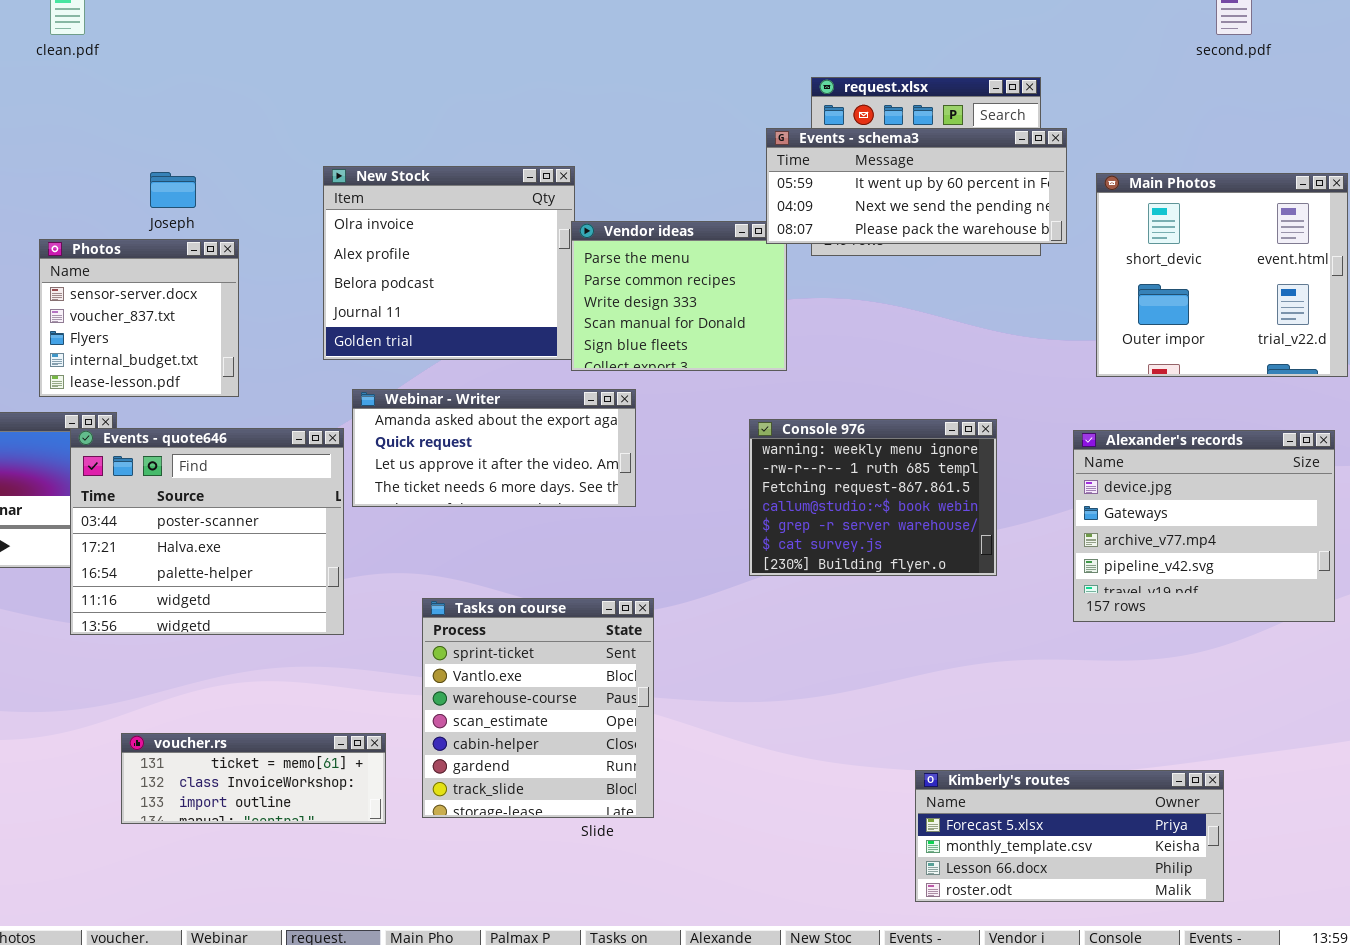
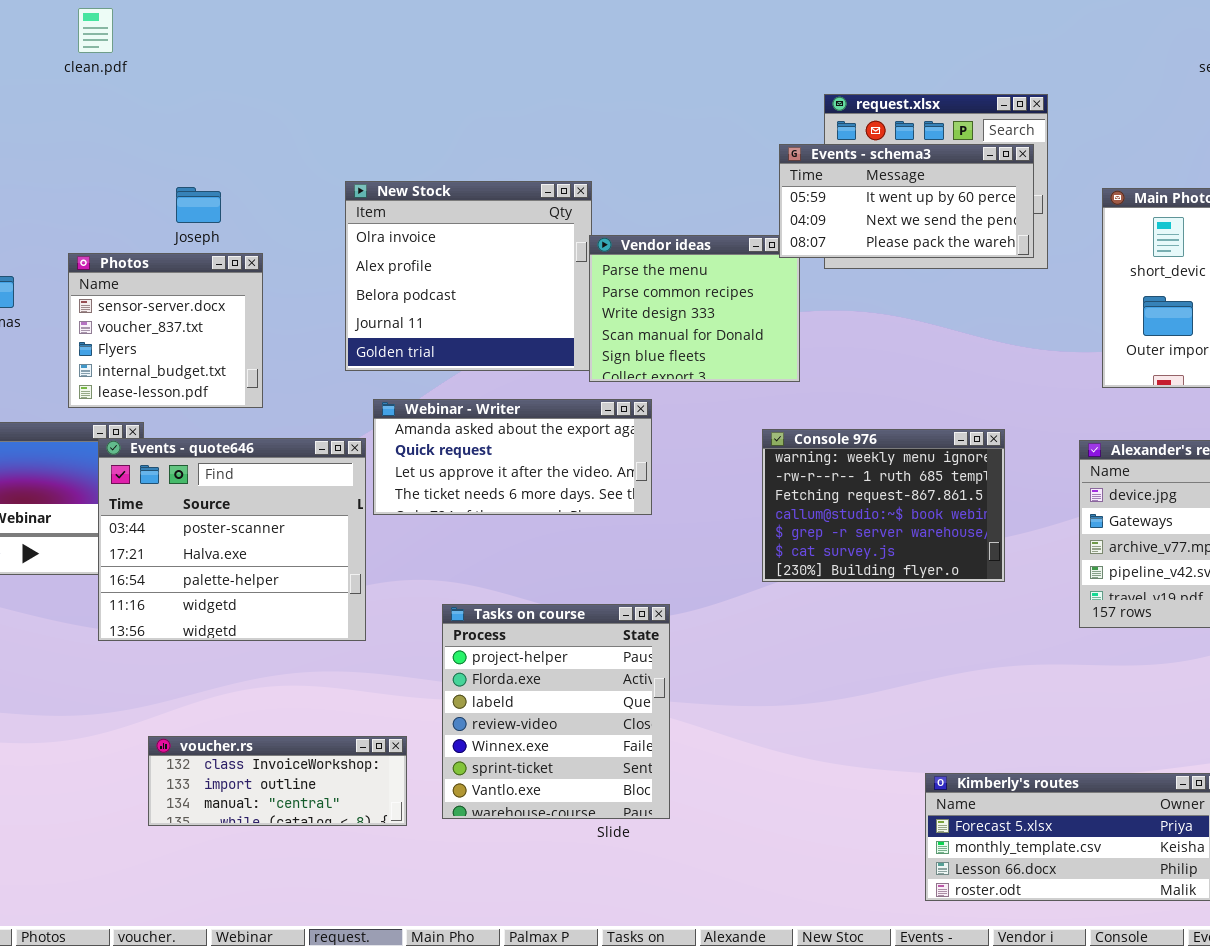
Events - schema3: [766,128,1067,244] -> [779,144,1034,258], resized
Tasks on course: [422,598,654,818] -> [442,604,670,819], scrolled up 5 rows
voucher.rs: [121,733,386,824] -> [148,736,407,826], scrolled down 1 row

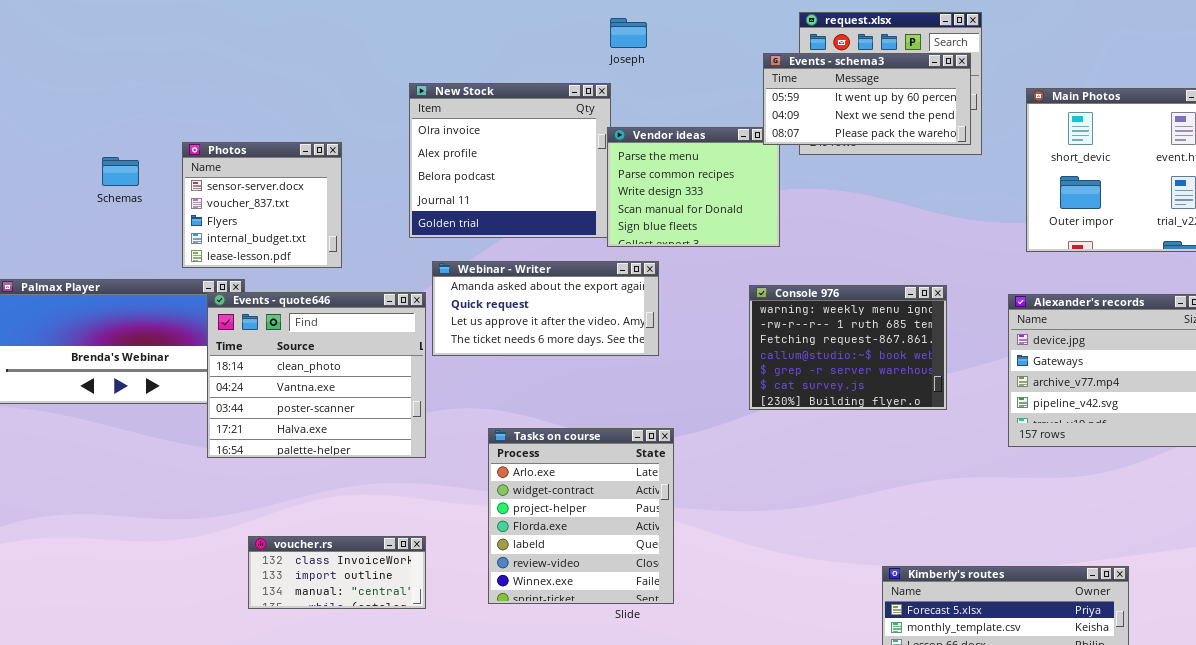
Joseph: [176,187,221,223] -> [610,18,647,48], moved
Events - quote646: [98,438,366,641] -> [207,292,426,458], scrolled up 2 rows
Tasks on course: [442,604,670,819] -> [488,428,674,604], scrolled up 2 rows
voucher.rs: [148,736,407,826] -> [248,536,426,609], resized

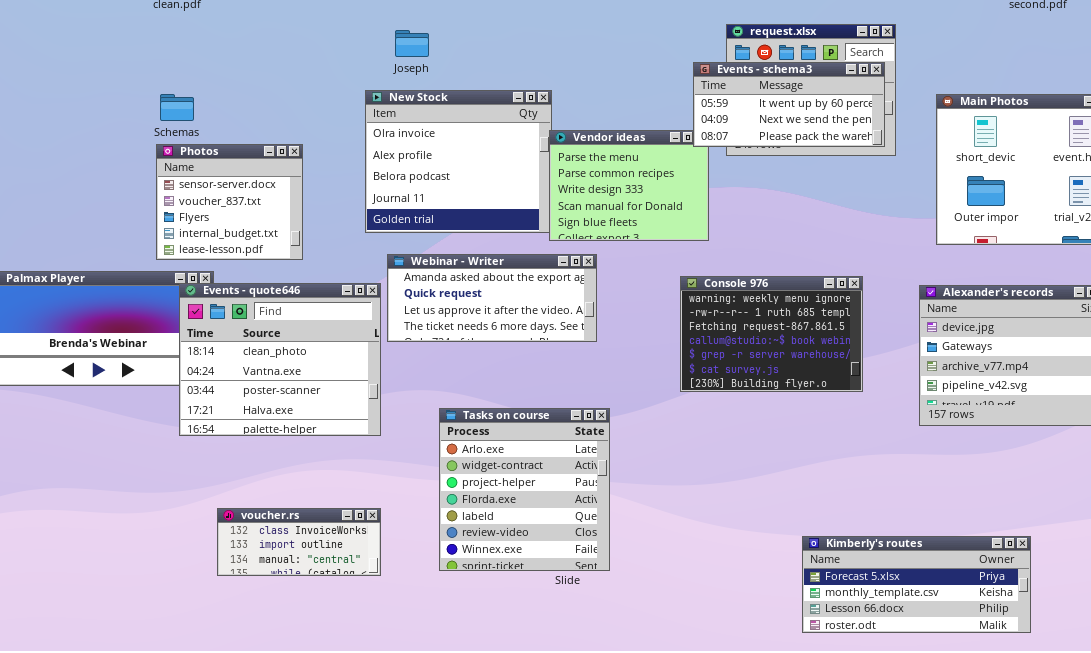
Joseph: [610,18,647,48] -> [395,30,429,57], moved
Schemas: [102,157,139,186] -> [160,94,194,121], moved

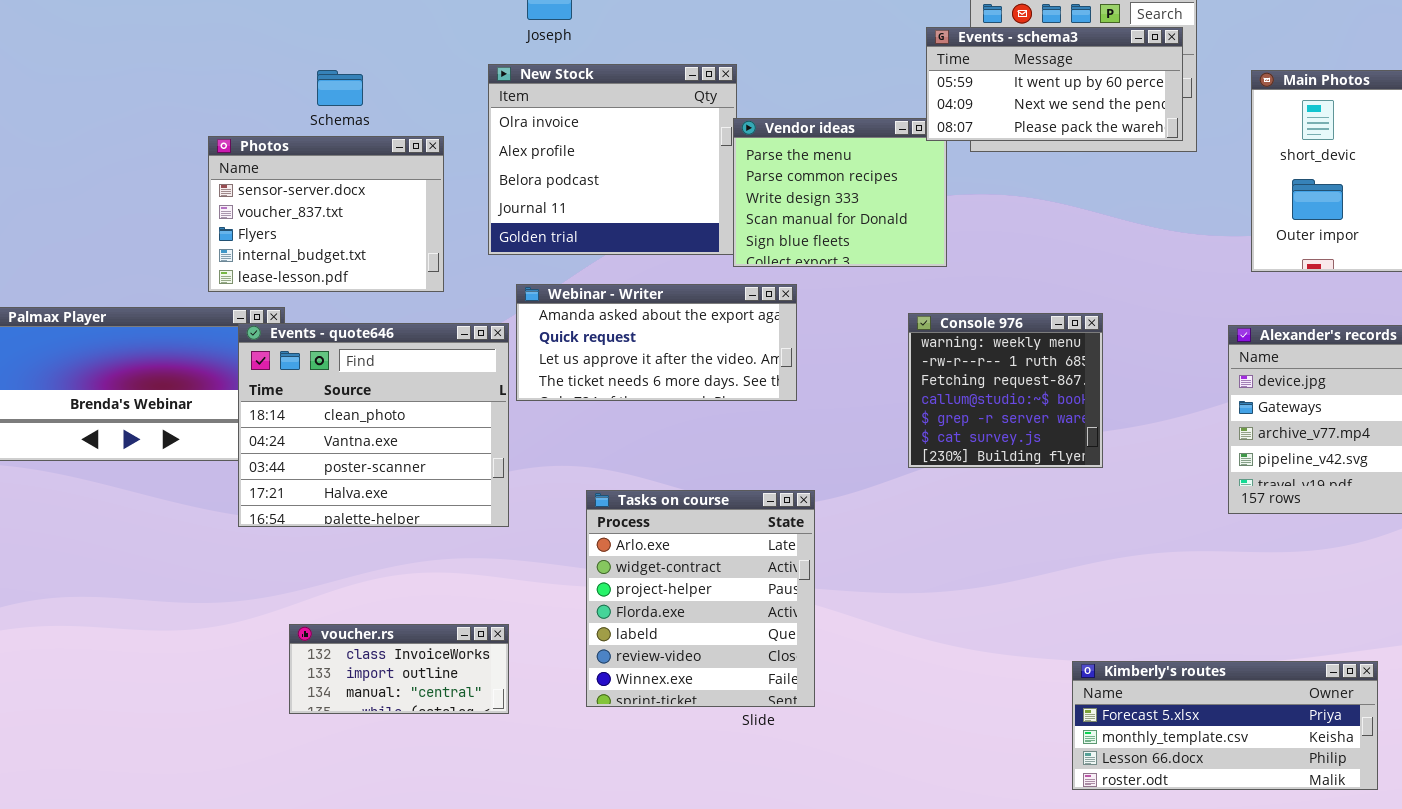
Schemas: [160,94,194,121] -> [317,70,363,106], moved
Photos: [156,144,303,260] -> [208,136,444,292], resized
Console 976: [680,276,863,392] -> [908,313,1103,468], resized

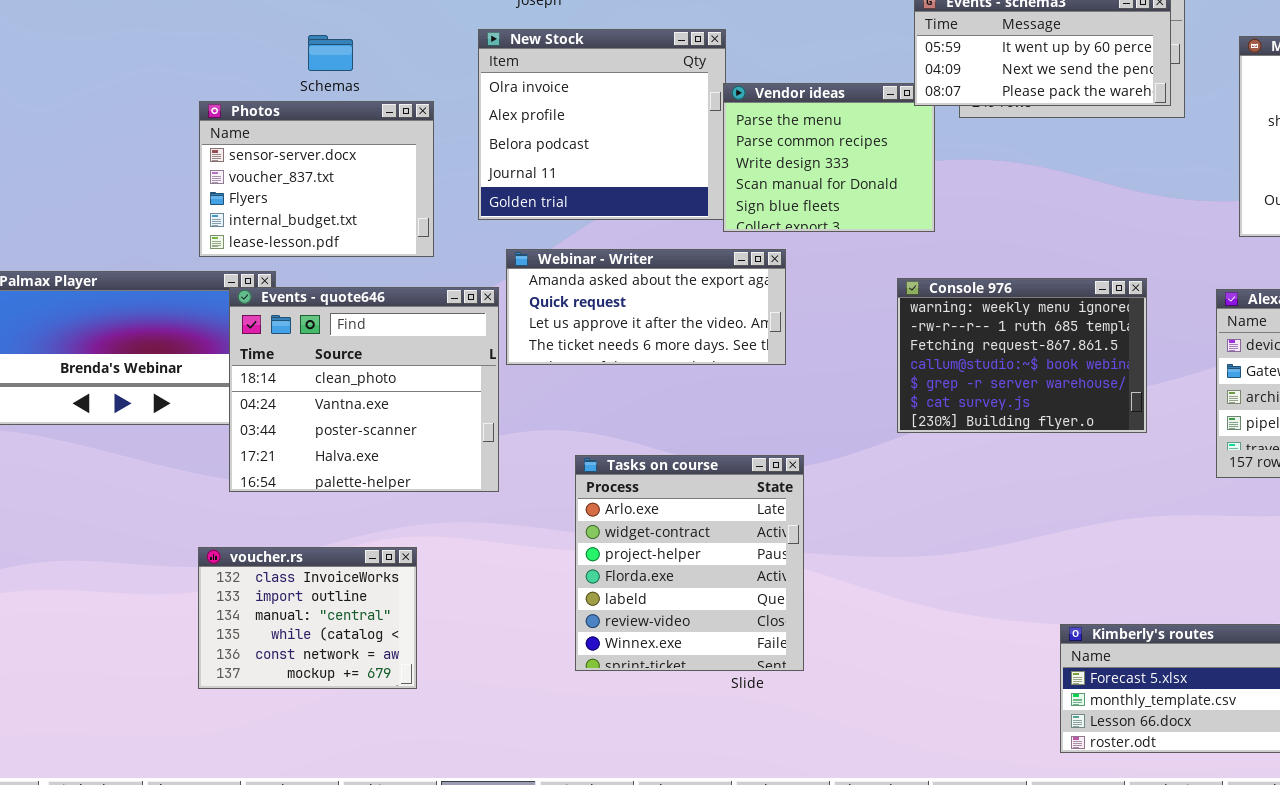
Console 976: [908,313,1103,468] -> [897,278,1147,433], resized
voucher.rs: [289,624,509,714] -> [198,547,417,689], moved, resized

